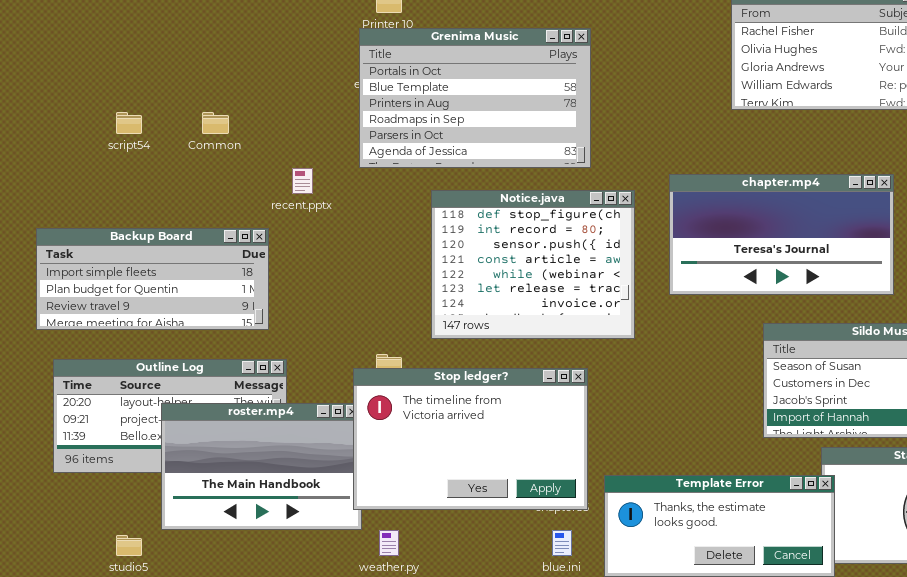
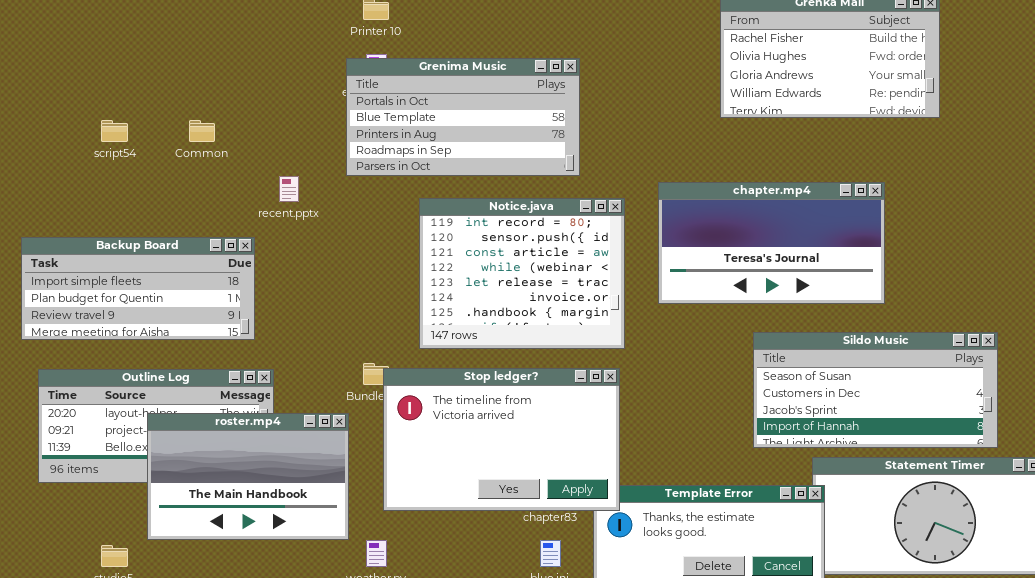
Grenima Music: [359,28,591,168] -> [346,58,580,176], resized
Notice.java: [431,190,635,339] -> [419,198,625,349], scrolled down 1 row
Stop ledger?: [353,368,588,510] -> [383,368,620,511], moved

